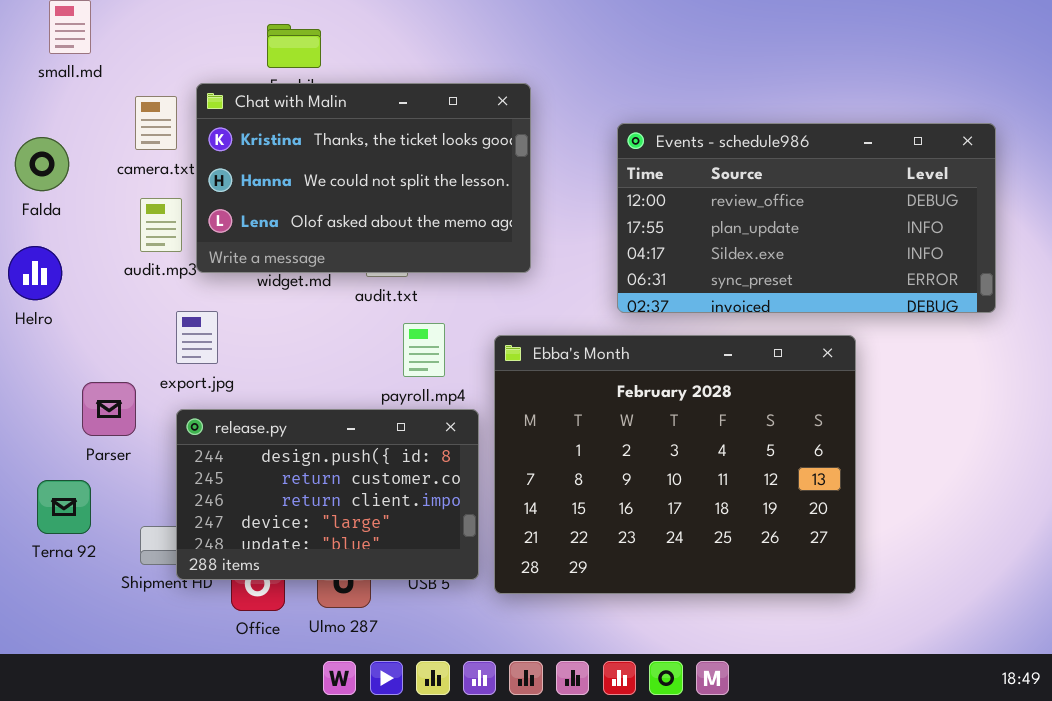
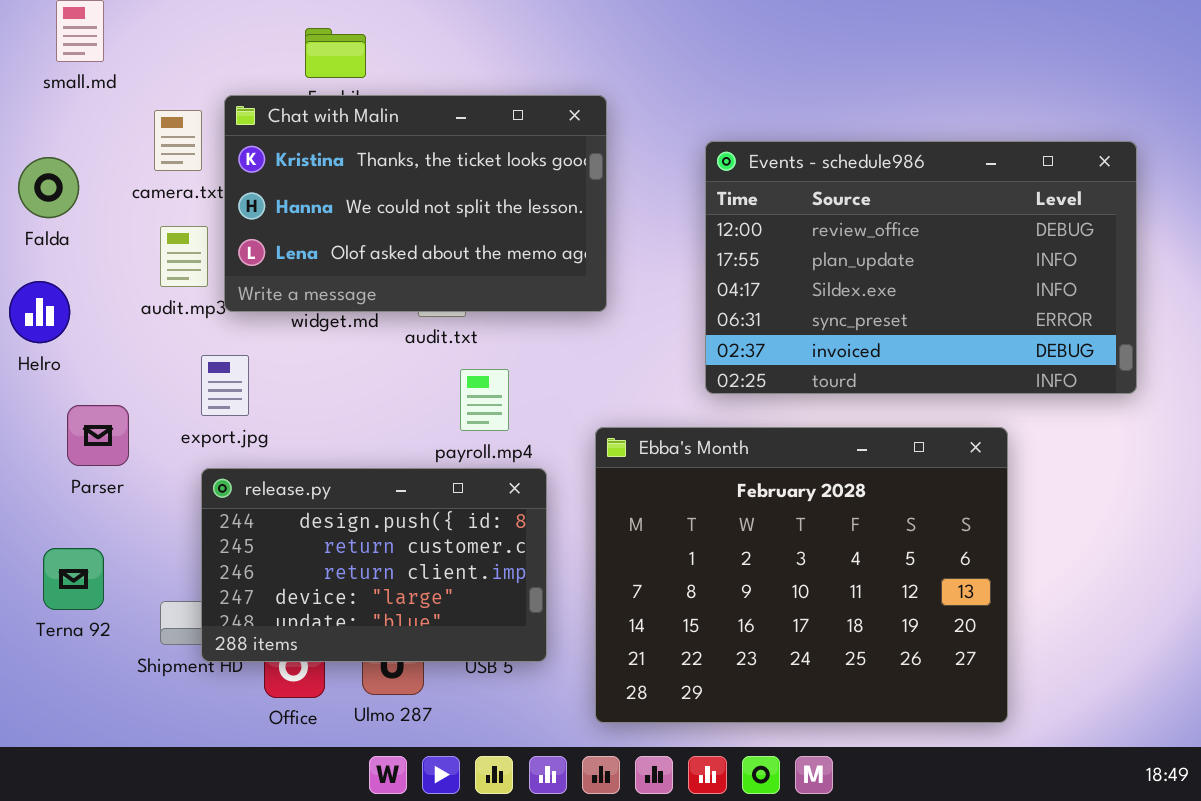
Events - schedule986: [617,123,996,313] -> [705,141,1137,394], resized
Ebba's Month: [494,335,856,594] -> [595,427,1008,723], moved
Parser: [82,382,136,436] -> [67,405,129,466], moved

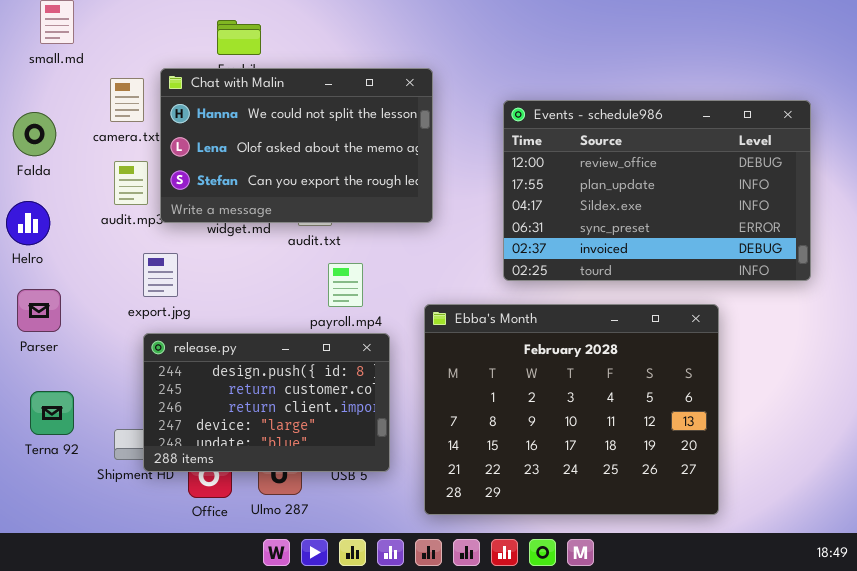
Chat with Malin: [224,95,607,312] -> [160,68,433,223], scrolled down 1 row
Parser: [67,405,129,466] -> [17,289,61,332], moved

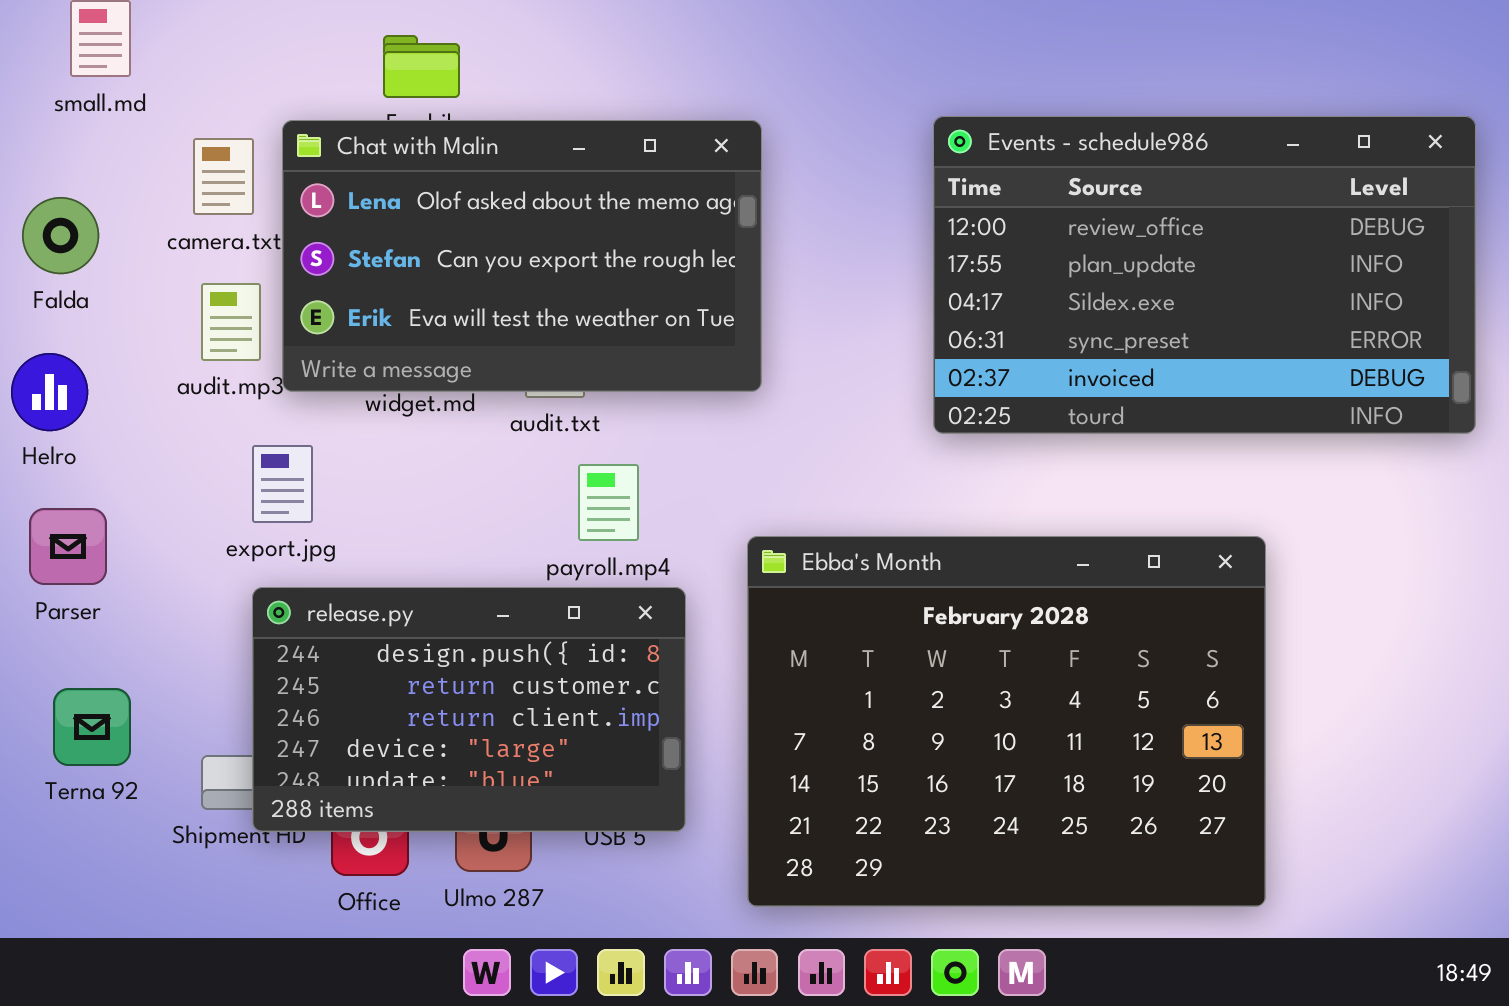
Chat with Malin: [160,68,433,223] -> [282,120,762,392], scrolled down 1 row
Events - schedule986: [503,100,811,281] -> [933,116,1476,434], moved

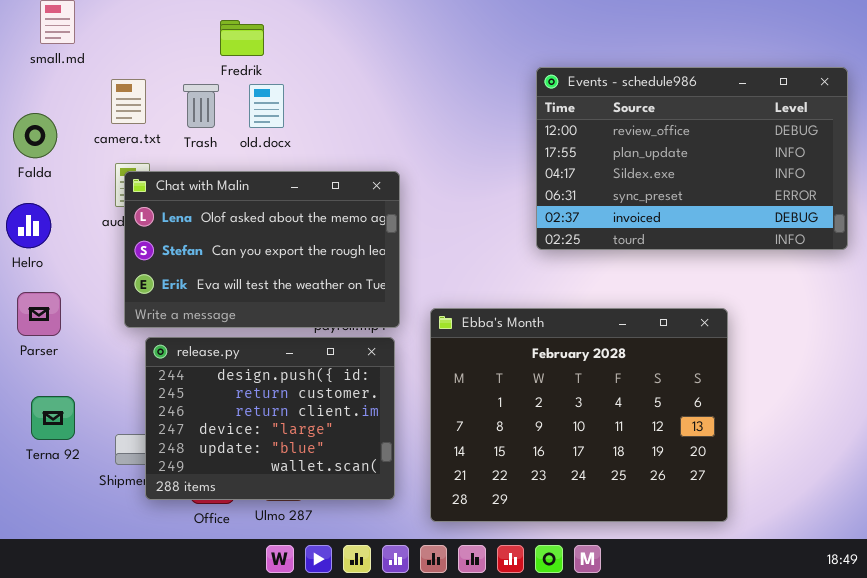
Chat with Malin: [282,120,762,392] -> [124,171,400,328], moved
release.py: [252,587,686,832] -> [145,337,395,500], resized

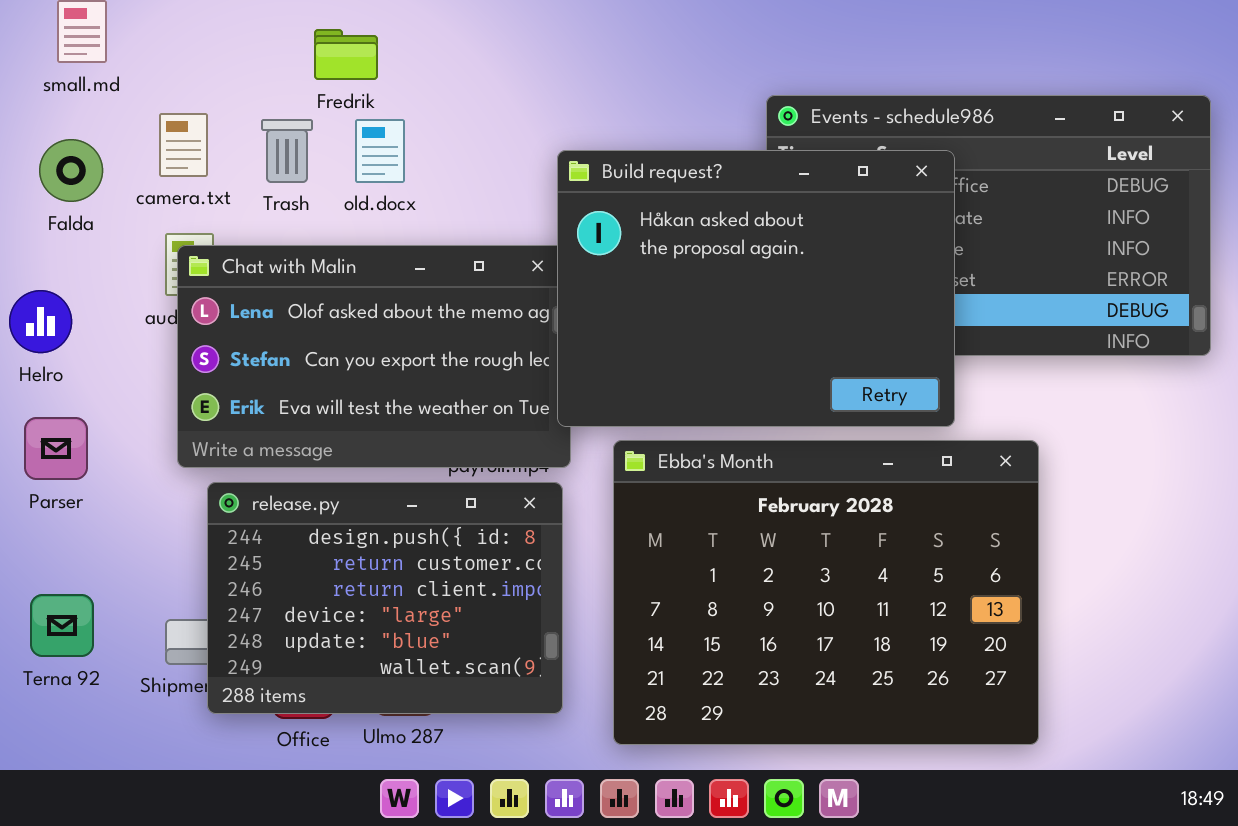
Build request?: none -> [557,150,955,427], opened
Falda: [13,113,57,158] -> [39,139,103,202], moved
Terna 92: [31,396,75,440] -> [30,594,94,657], moved

